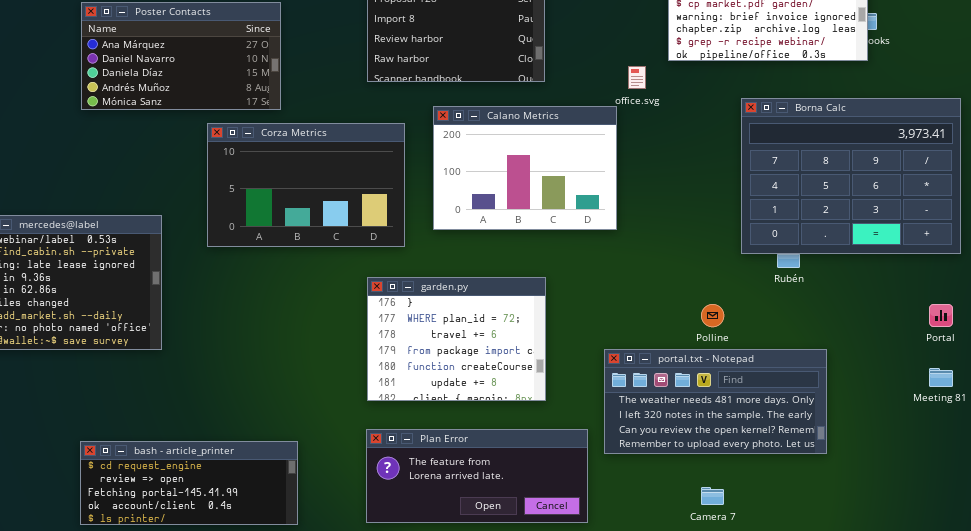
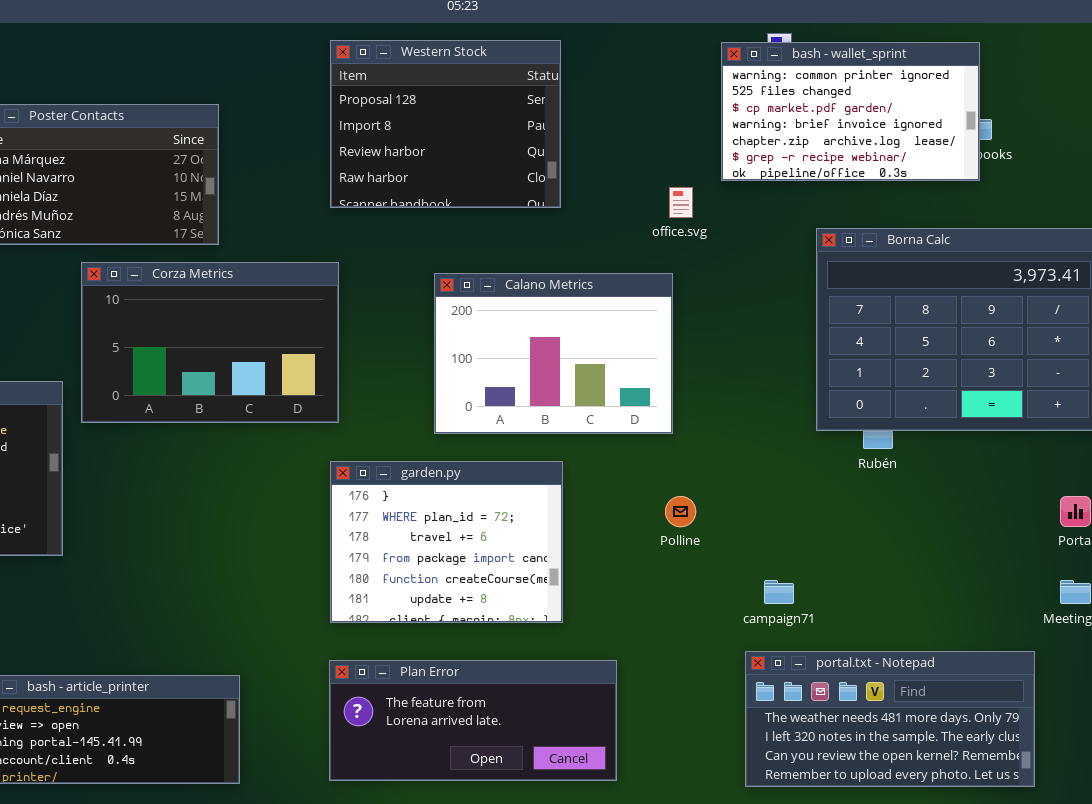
Calano Metrics: [433,106,617,230] -> [434,273,673,434], moved
Corza Metrics: [207,123,405,247] -> [81,262,339,423], moved
Polline: [701,304,724,327] -> [665,496,696,527], moved
portal.txt - Notepad: [604,349,827,454] -> [745,651,1035,787], moved

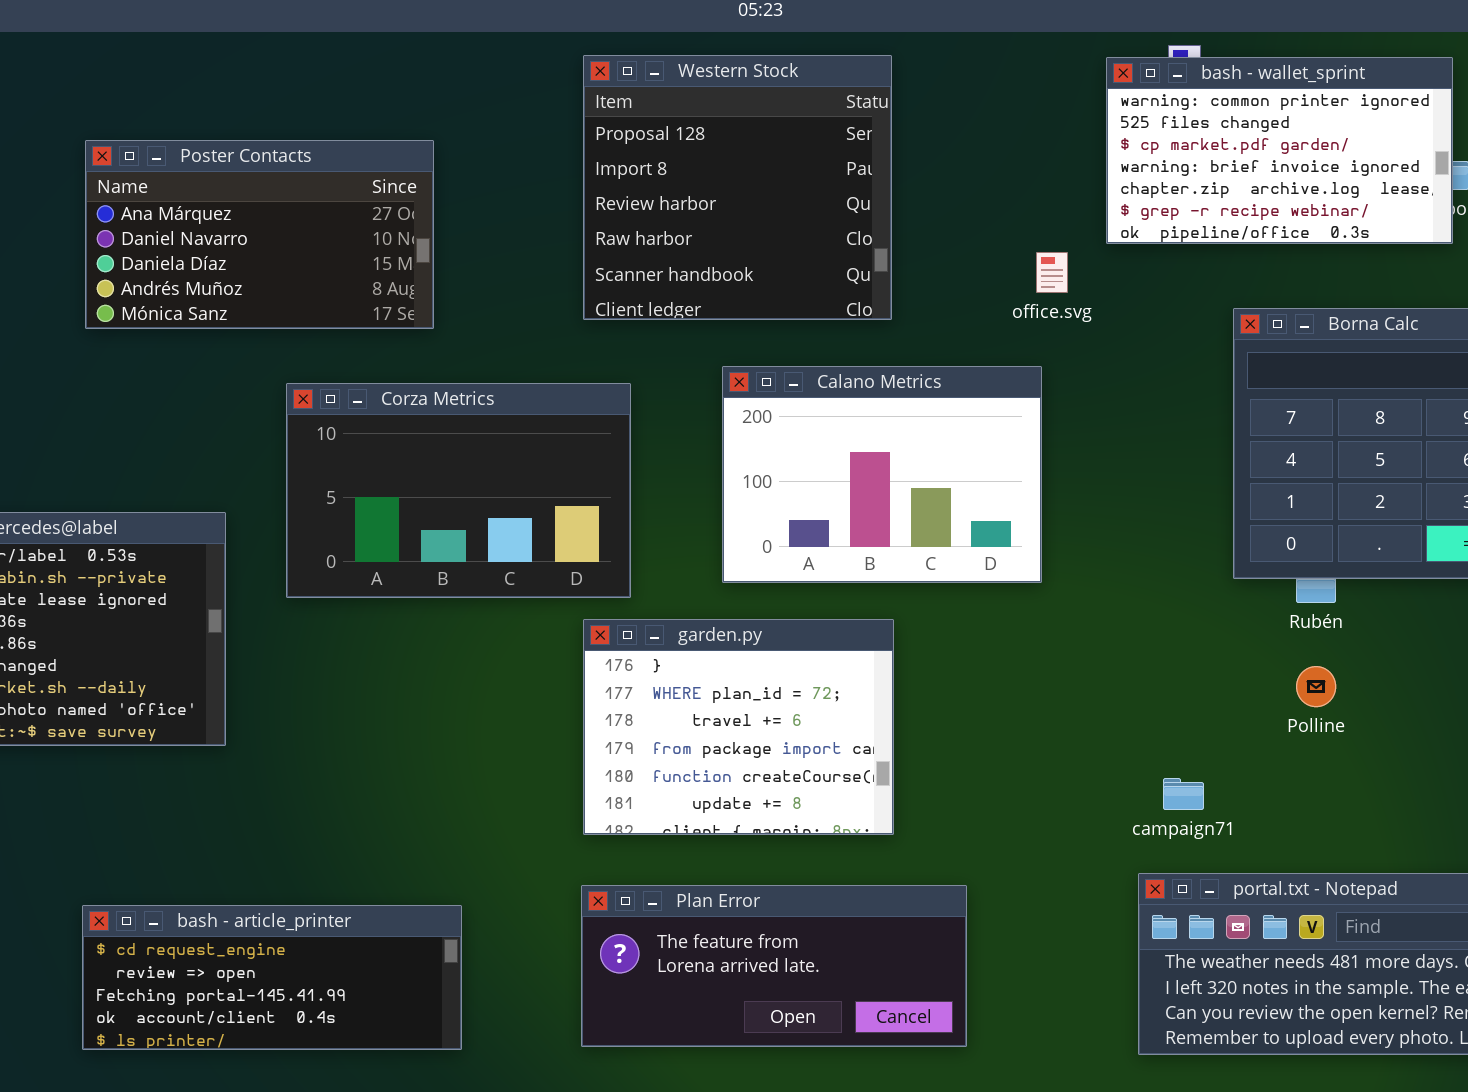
Western Stock: [330,40,561,208] -> [583,55,892,320], resized
Corza Metrics: [81,262,339,423] -> [286,383,631,598], moved
Polline: [665,496,696,527] -> [1296,666,1336,707], moved

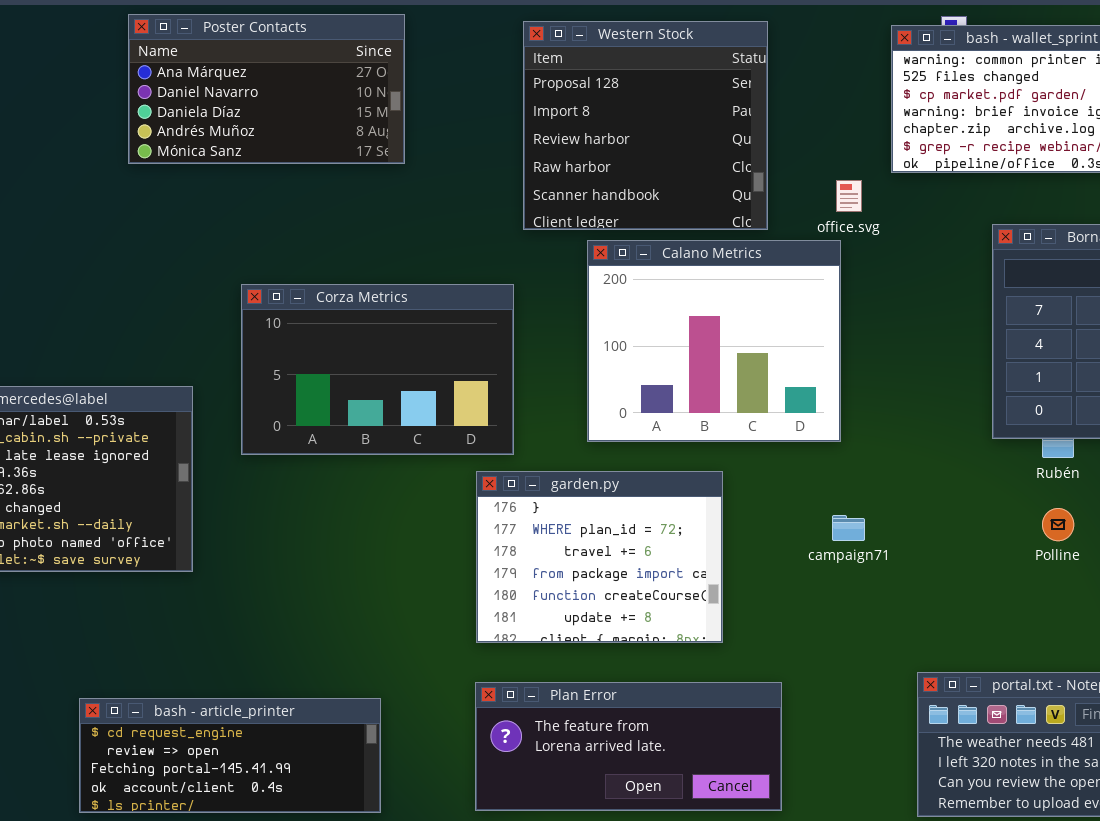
Western Stock: [583,55,892,320] -> [523,21,768,230], moved
Poster Contacts: [85,140,434,329] -> [128,14,405,164], moved
Calano Metrics: [722,366,1042,583] -> [587,240,841,442], resized
campaign71: [1163,778,1204,810] -> [832,515,865,541], moved

